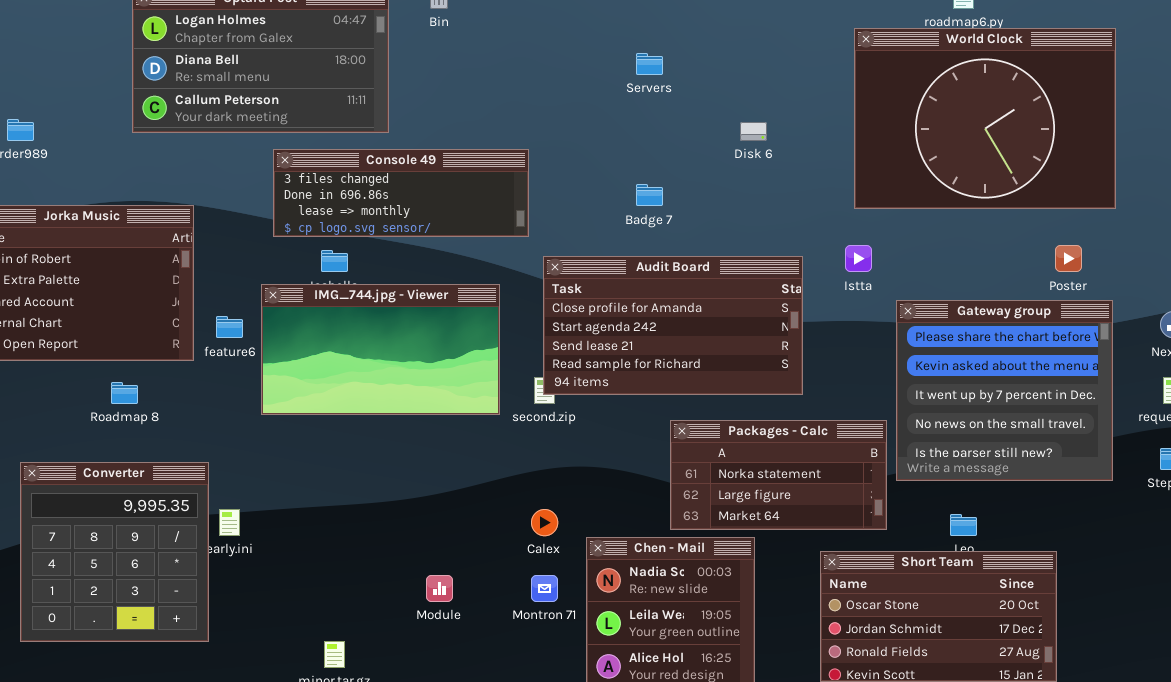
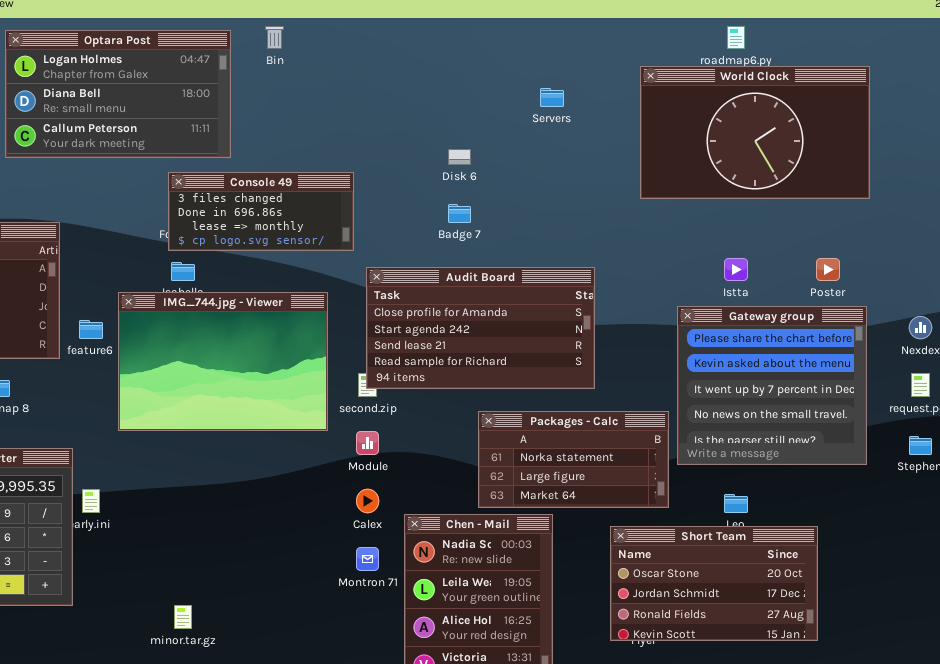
World Clock: [854,28,1116,209] -> [640,66,870,199], resized
Servers: [636,53,663,75] -> [540,88,564,107], moved
Disk 6: [740,122,767,141] -> [448,149,471,165], moved
Console 49: [273,149,529,237] -> [168,172,354,251], resized
Istta: [845,245,872,272] -> [724,258,748,281], moved
IMG_744.jpg - Viewer: [261,284,500,415] -> [118,292,328,431], resized
Module: [426,575,453,602] -> [356,431,379,455], moved

